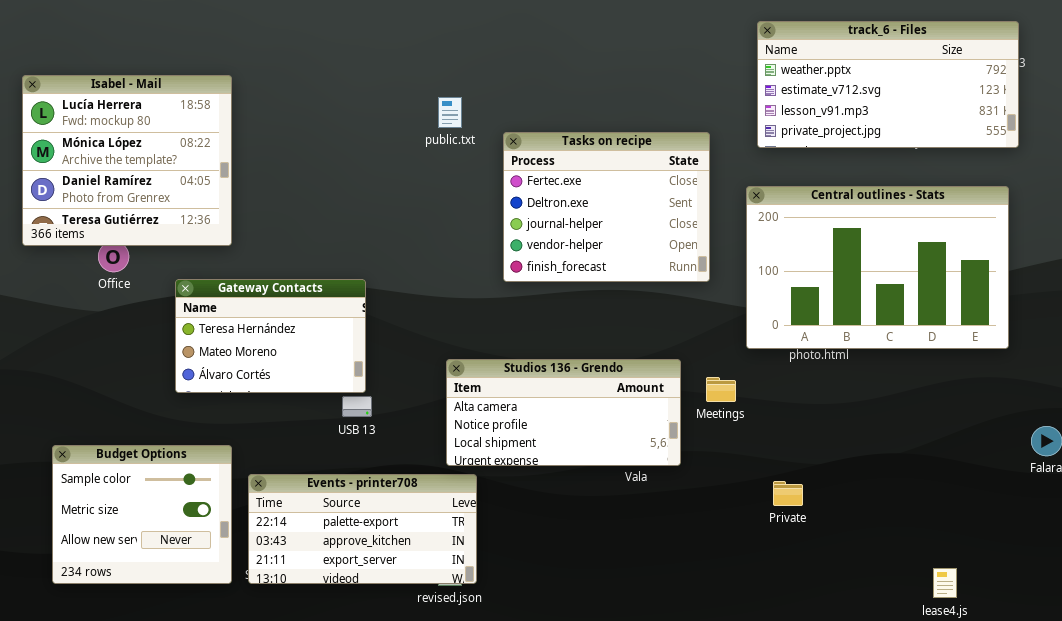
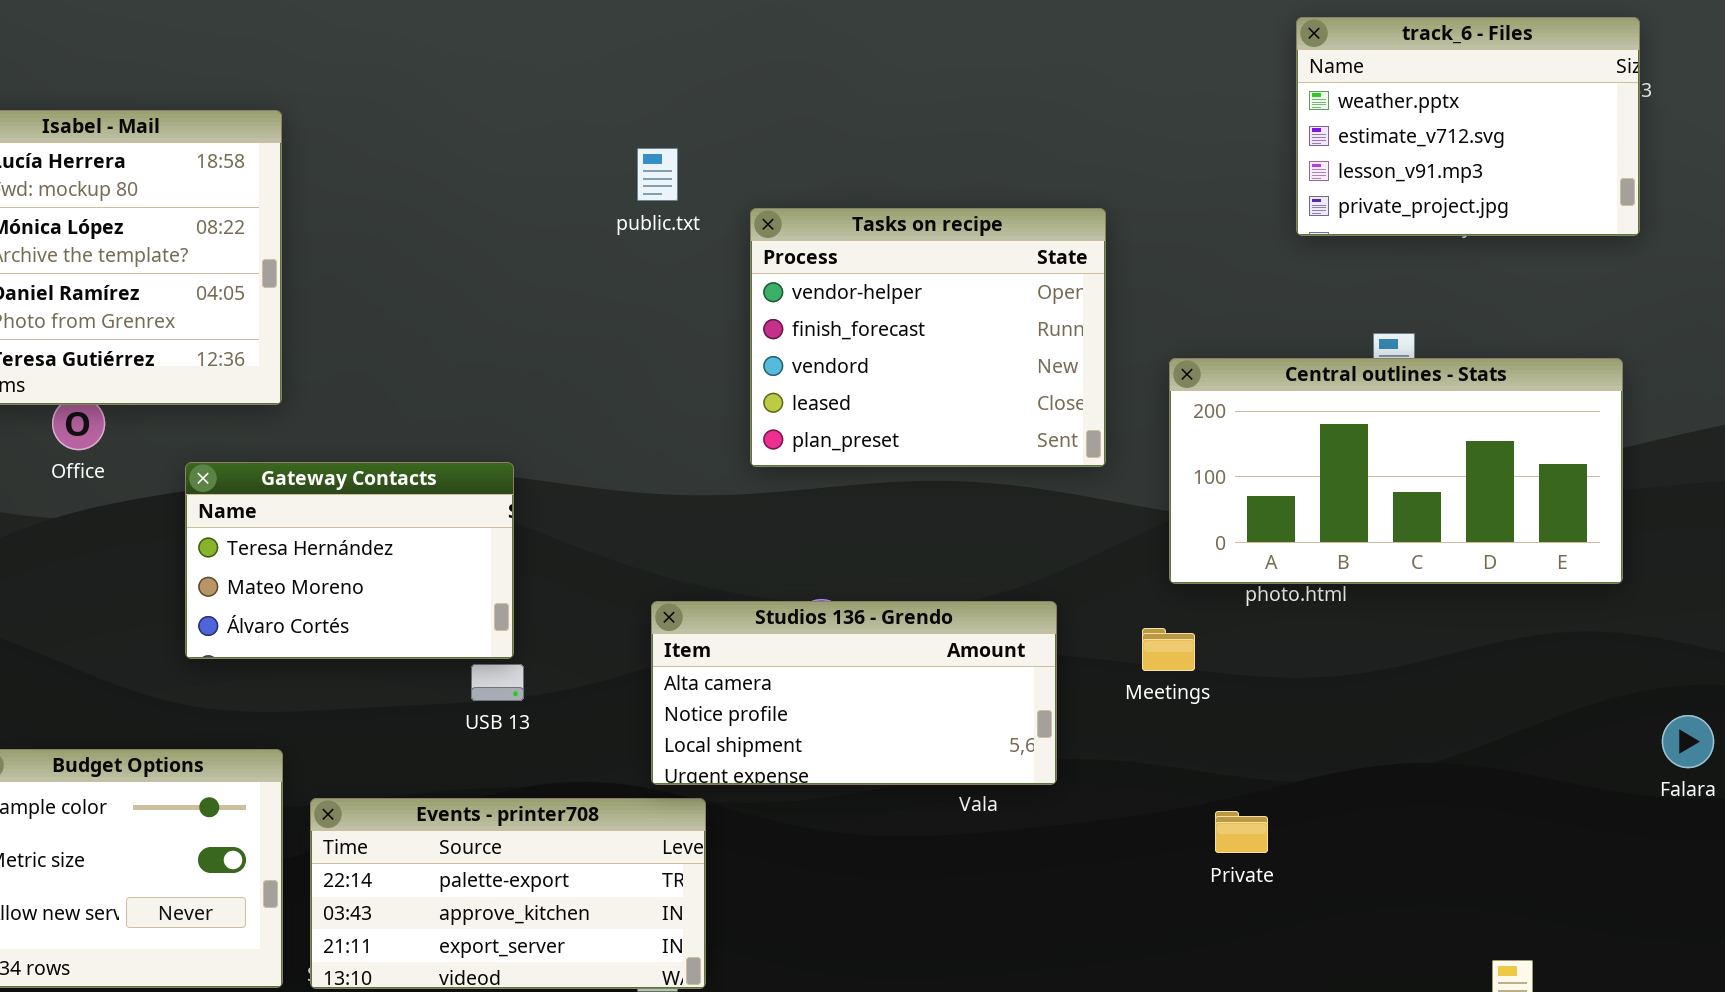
track_6 - Files: [757,21,1019,148] -> [1296,17,1640,236], resized
Tasks on recipe: [503,132,710,282] -> [750,208,1106,467], scrolled down 3 rows
Central outlines - Stats: [746,186,1009,349] -> [1169,358,1623,584], resized
Meetings: [706,377,736,402] -> [1142,628,1195,671], moved

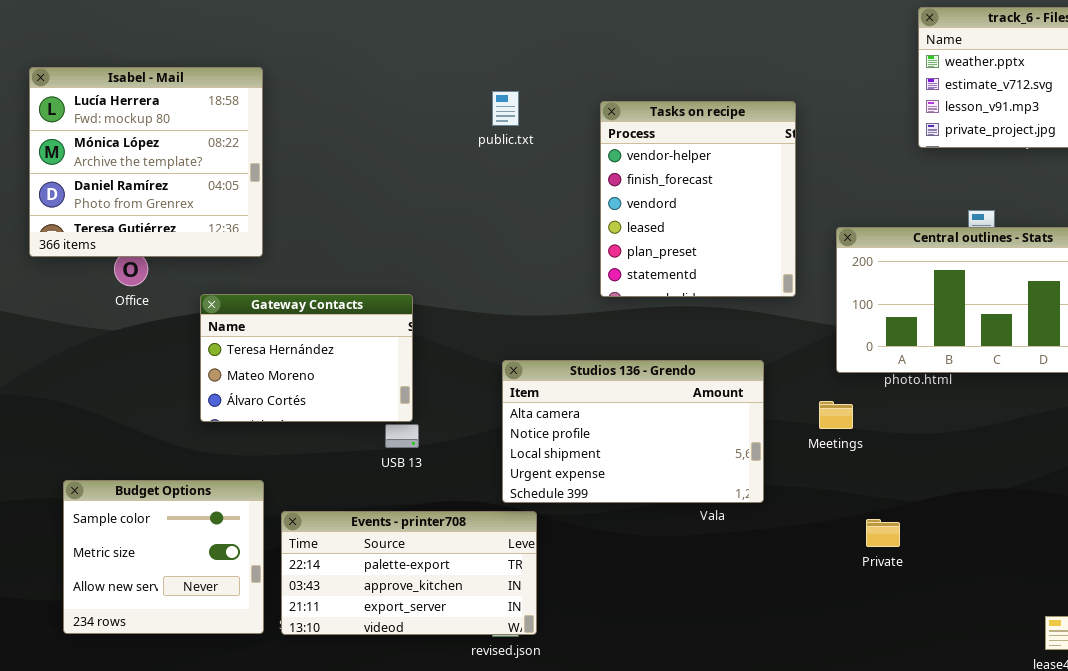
Tasks on recipe: [750,208,1106,467] -> [600,101,796,297], resized
Studios 136 - Grendo: [651,601,1057,785] -> [502,360,764,503], resized

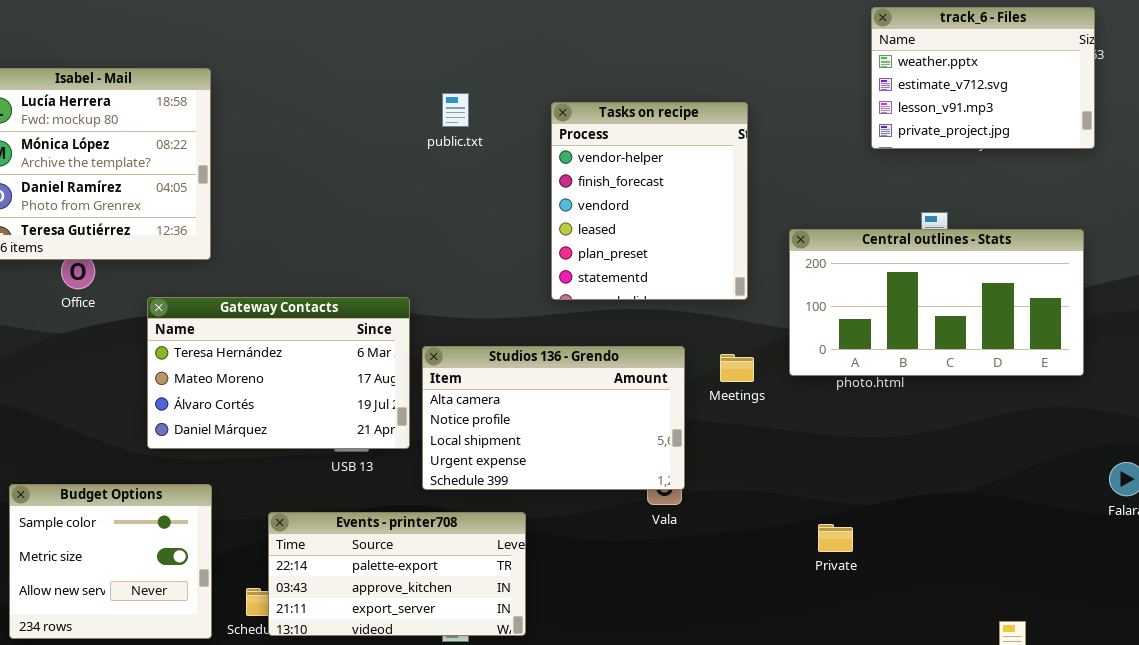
Gateway Contacts: [200,294,413,422] -> [147,297,410,449], resized
Studios 136 - Grendo: [502,360,764,503] -> [422,346,685,490], moved
Meetings: [819,401,853,429] -> [720,354,754,382], moved
Events - printer708: [281,511,537,635] -> [268,512,526,636], moved

